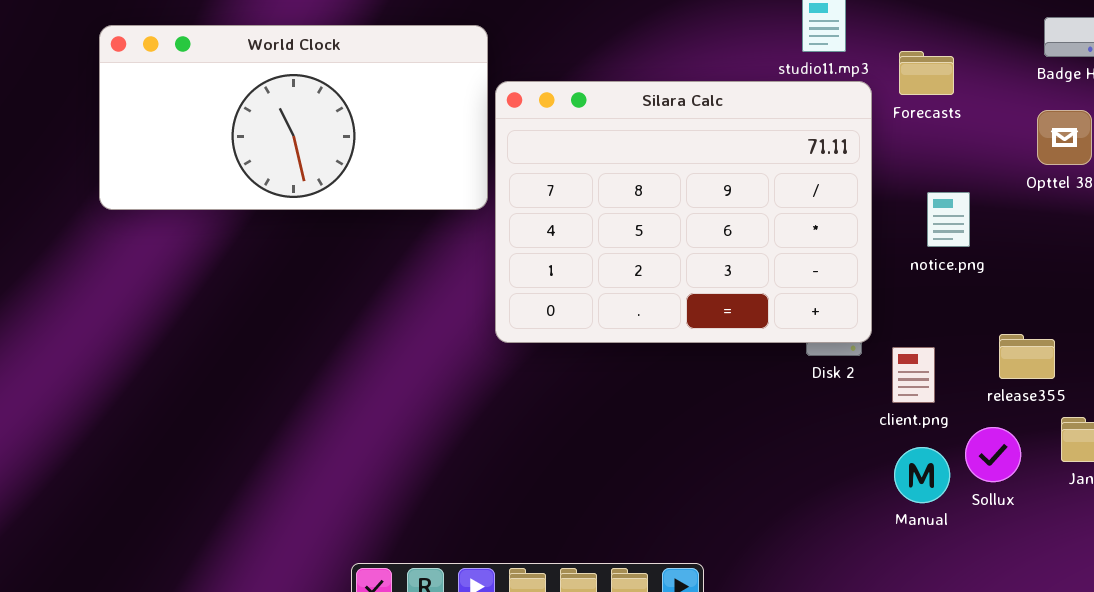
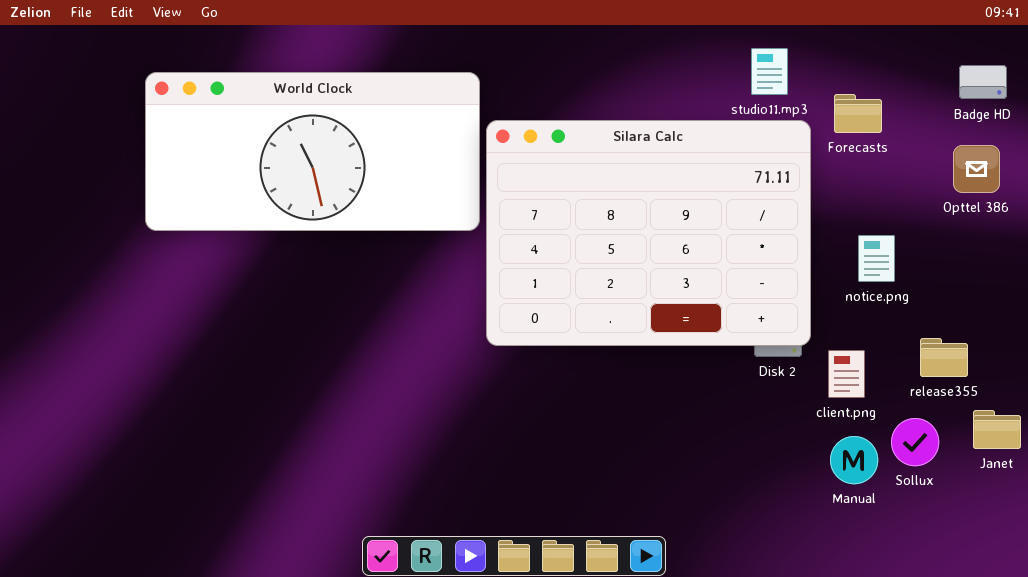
notice.png: [927,192,970,247] -> [858,235,895,282], moved

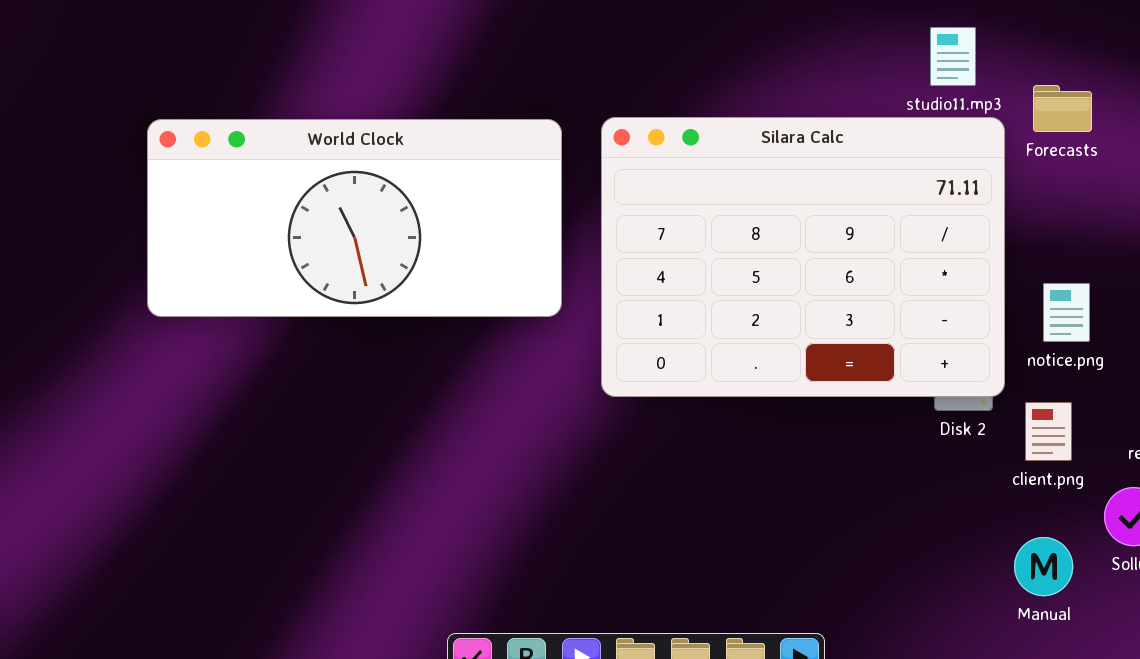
World Clock: [145,72,480,231] -> [147,119,562,317], moved
notice.png: [858,235,895,282] -> [1043,283,1090,342], moved
Manual: [830,436,878,484] -> [1014,537,1073,596], moved

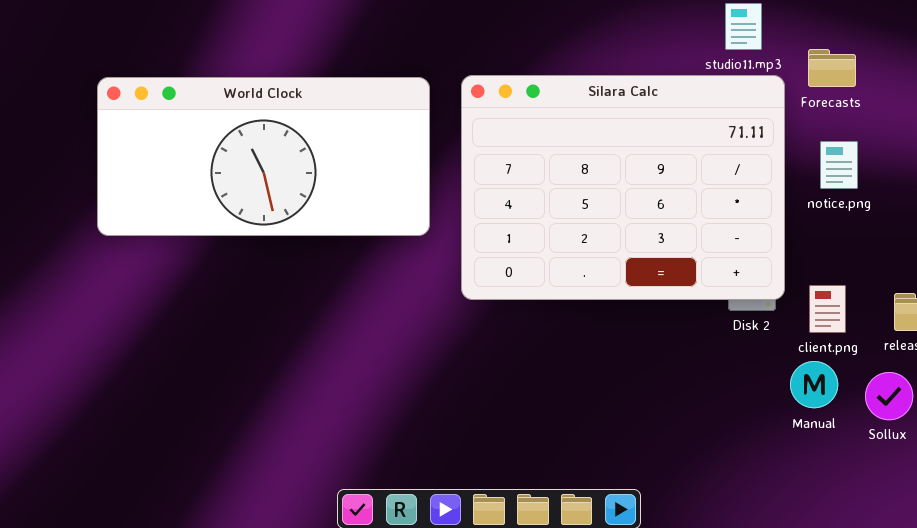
notice.png: [1043,283,1090,342] -> [820,141,858,189], moved
client.png: [1025,402,1072,461] -> [809,285,846,333], moved
Manual: [1014,537,1073,596] -> [790,361,838,408], moved

